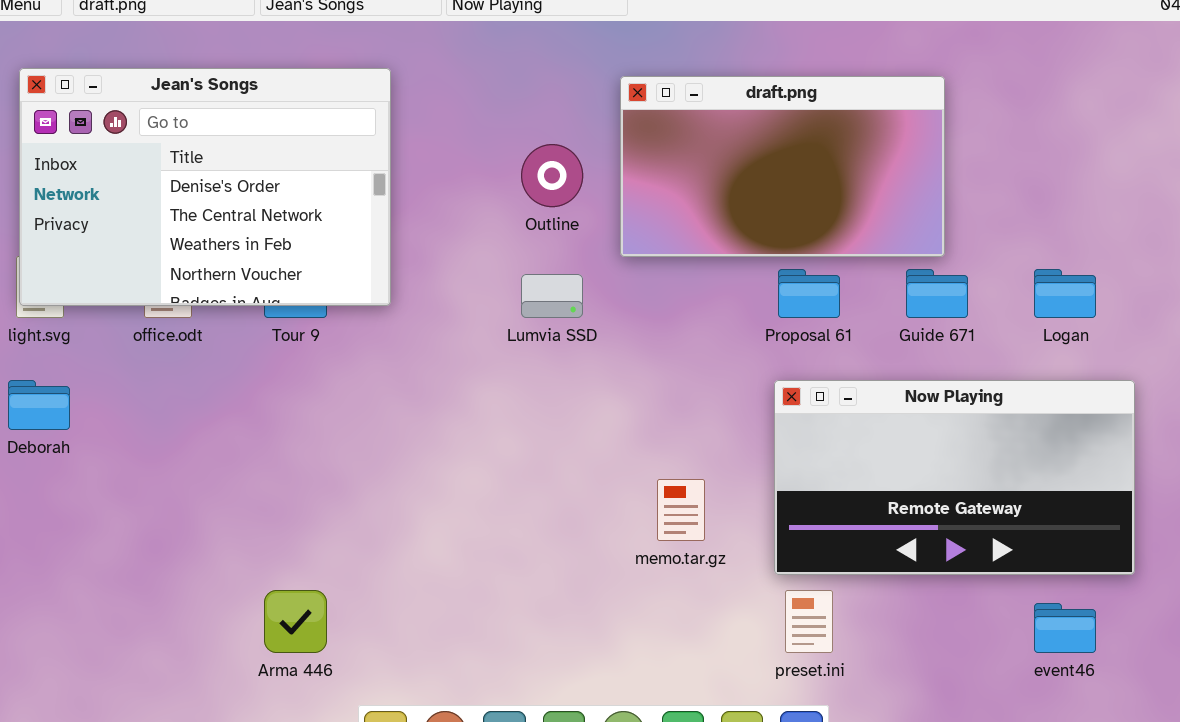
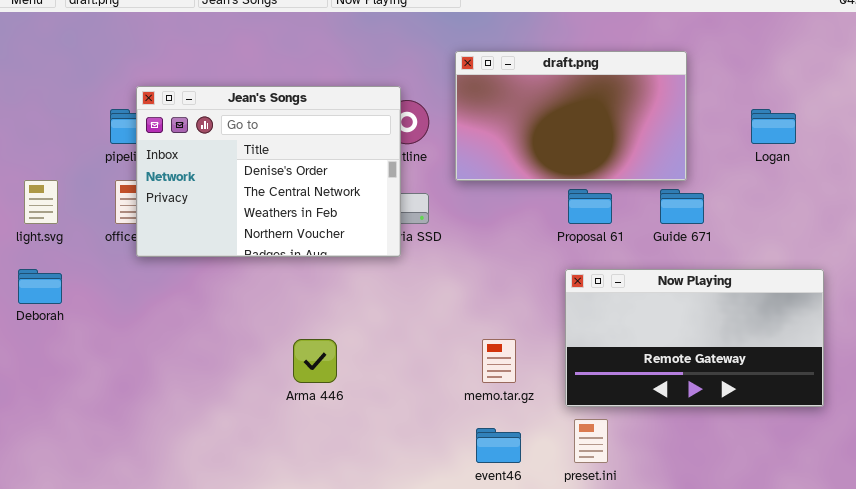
Jean's Songs: [19,68,391,306] -> [136,86,401,257], moved
Logan: [1034,269,1096,318] -> [751,109,796,144], moved
Arma 446: [264,590,327,653] -> [293,339,337,383], moved
event46: [1034,603,1096,653] -> [476,428,521,463], moved

